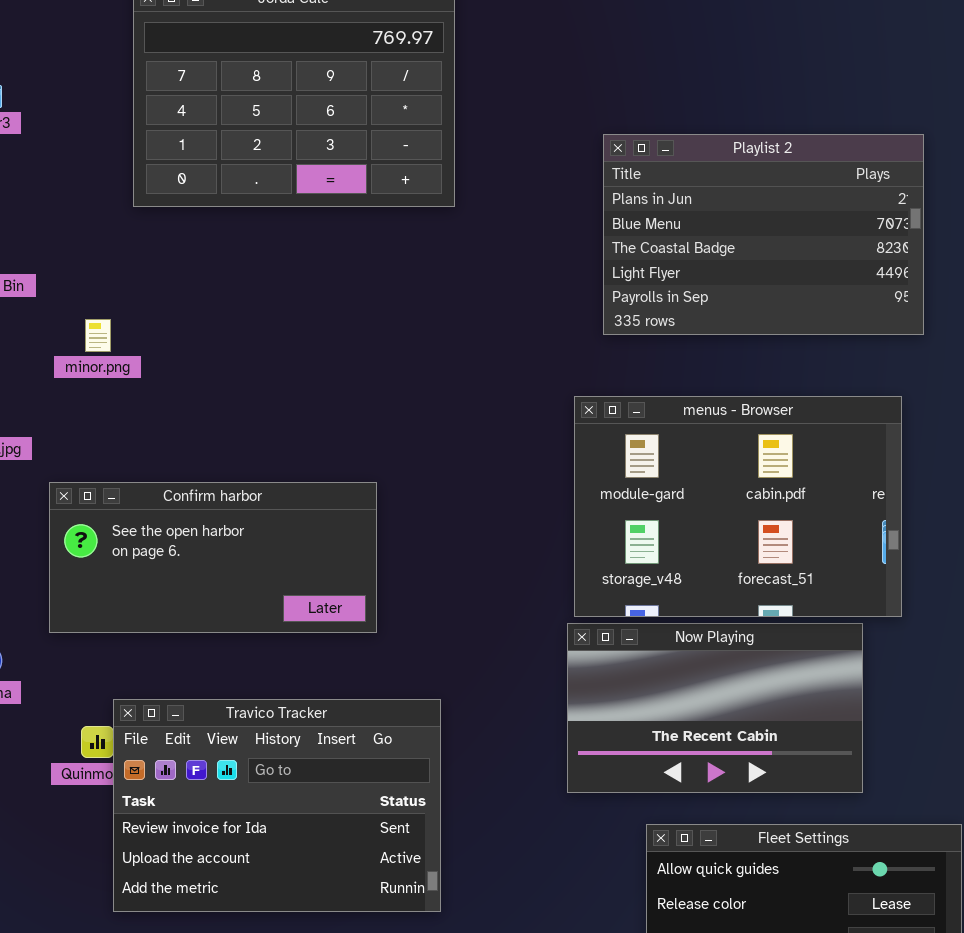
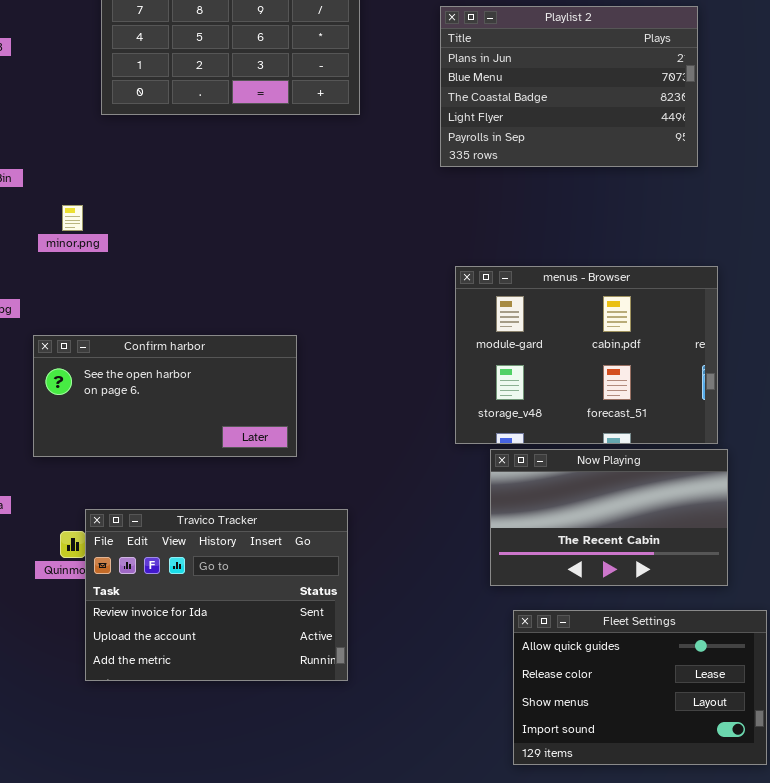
Playlist 2: [603,134,924,335] -> [440,6,698,167], moved
Now Playing: [567,623,863,793] -> [490,449,728,586], moved

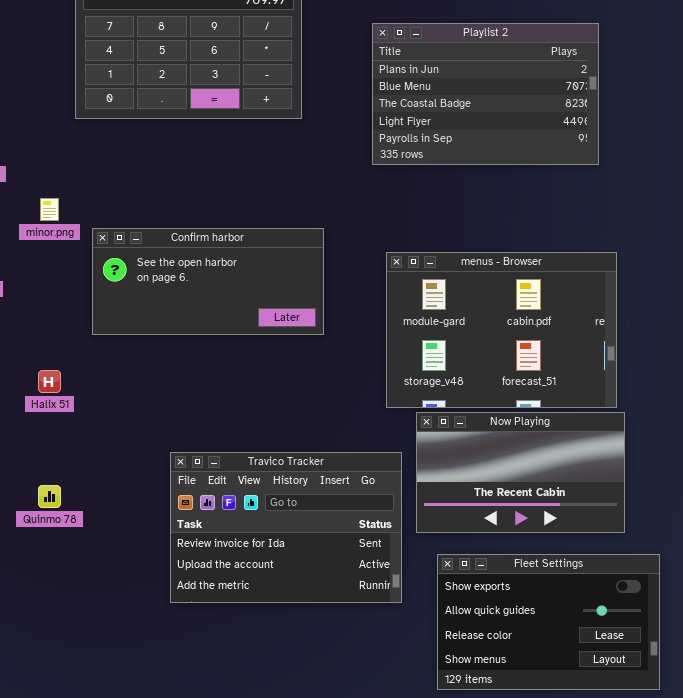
Confirm harbor: [33,335,297,457] -> [92,228,324,335], moved
Travico Tracker: [85,509,348,681] -> [170,452,402,603], moved
Fleet Settings: [513,610,767,765] -> [437,554,660,690], scrolled up 1 row

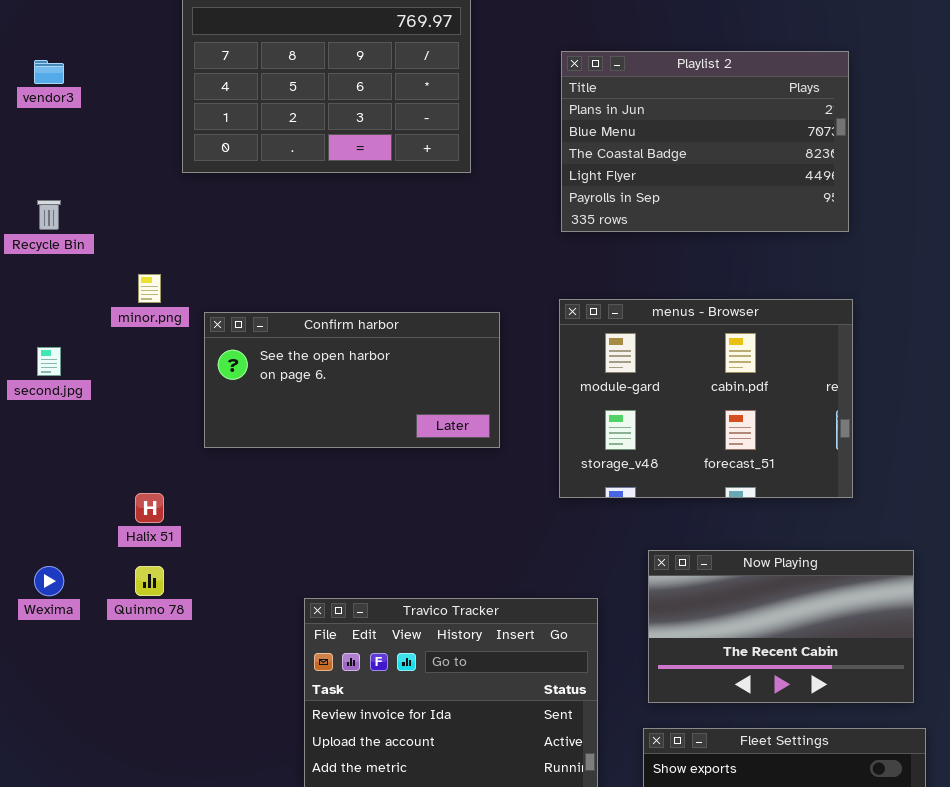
menus - Browser: [386,252,617,408] -> [559,299,853,498], moved
Now Playing: [416,412,625,533] -> [648,550,914,703], moved
Quinmo 78: [38,485,61,508] -> [135,566,164,596], moved

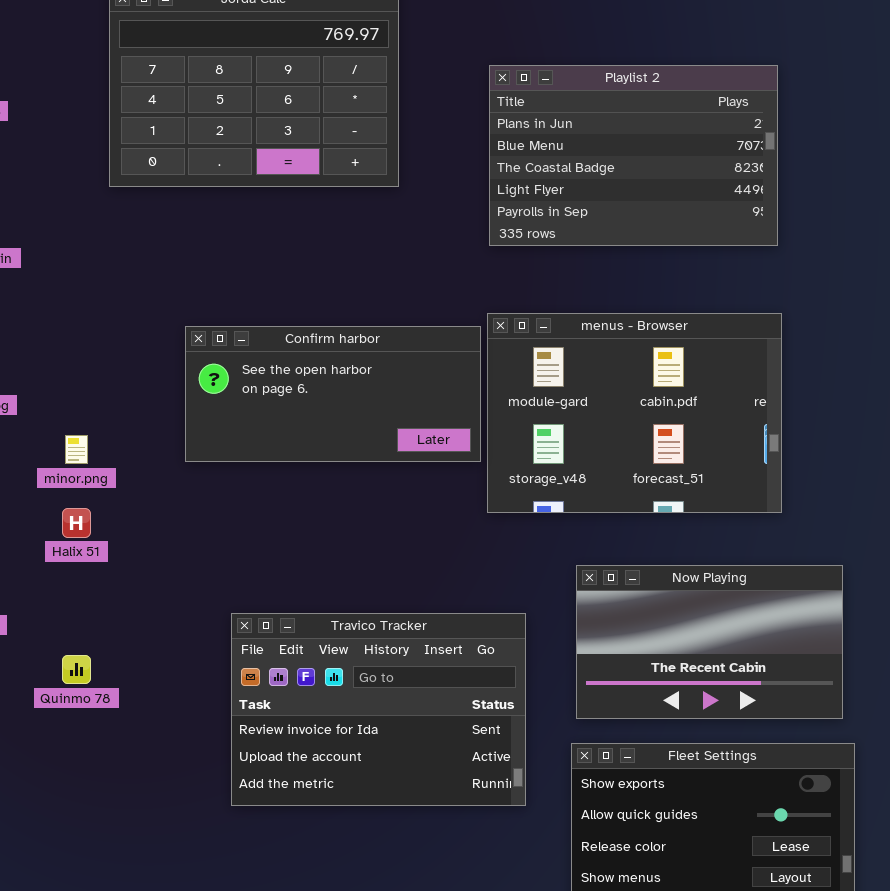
minor.png: [138,274,161,303] -> [65,435,88,464], moved
Confirm harbor: [204,312,500,448] -> [185,326,481,462], moved
Quinmo 78: [135,566,164,596] -> [62,655,91,684], moved

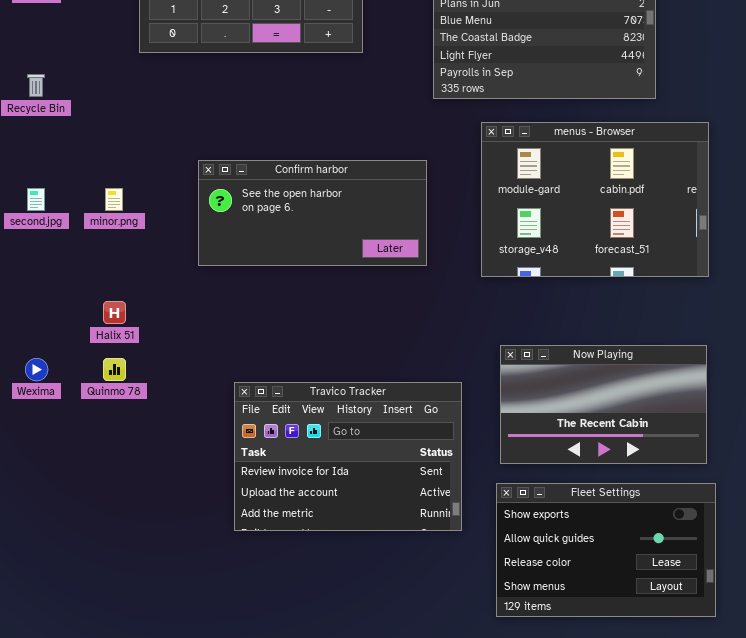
menus - Browser: [487,313,782,513] -> [481,122,709,277], moved
minor.png: [65,435,88,464] -> [105,188,123,211], moved
Quinmo 78: [62,655,91,684] -> [103,358,126,381], moved

